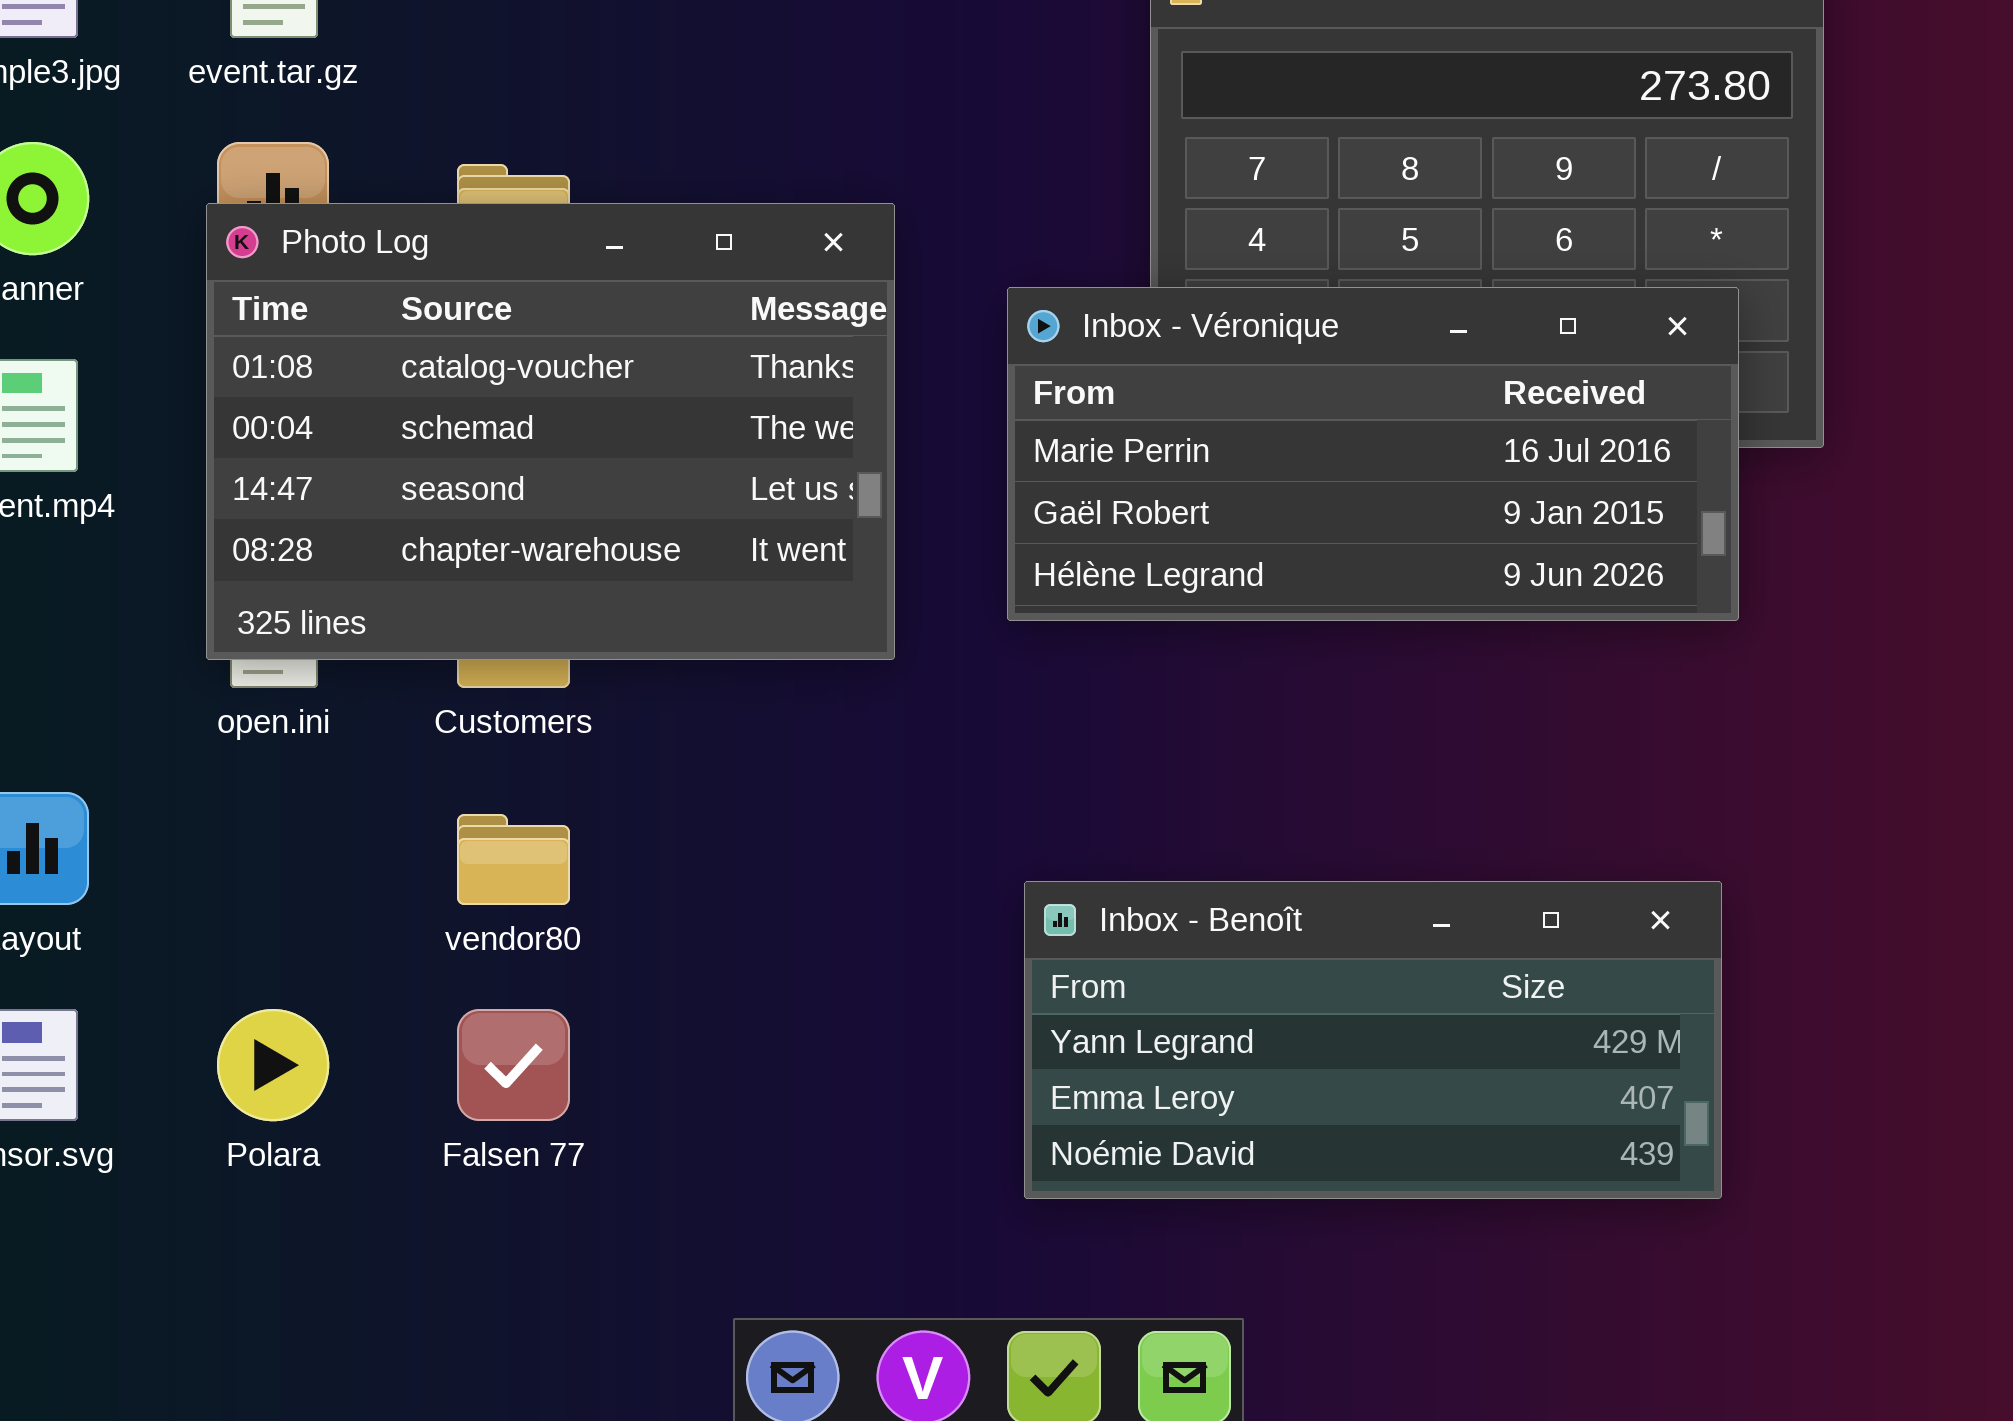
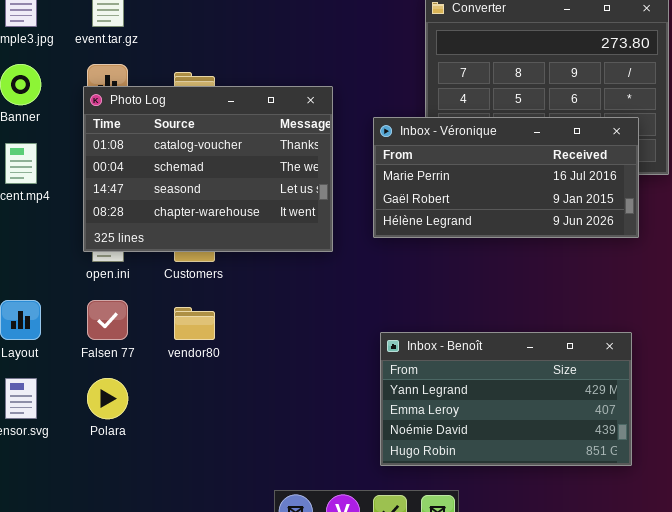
Inbox - Benoît: [1024,881,1722,1199] -> [380,332,632,466], resized
Falsen 77: [457,1009,570,1121] -> [87,300,128,340], moved

